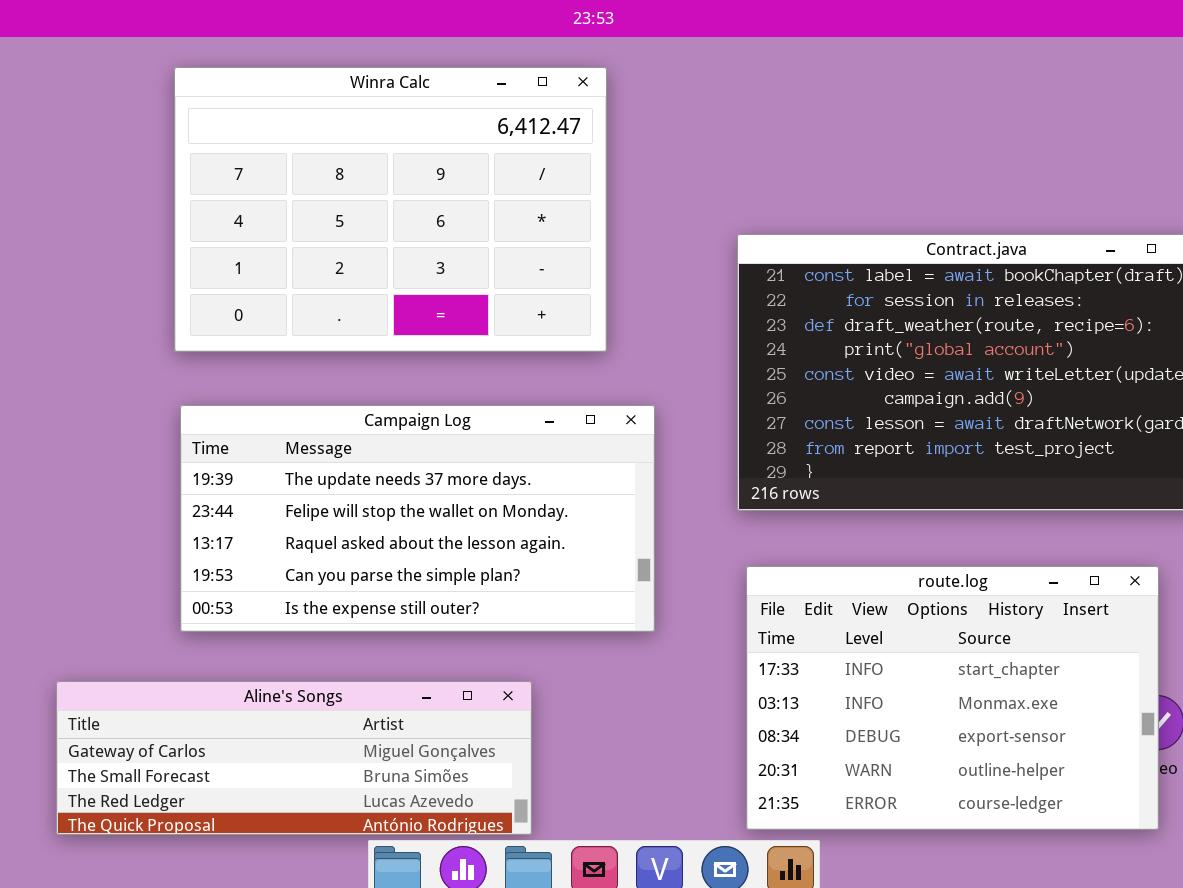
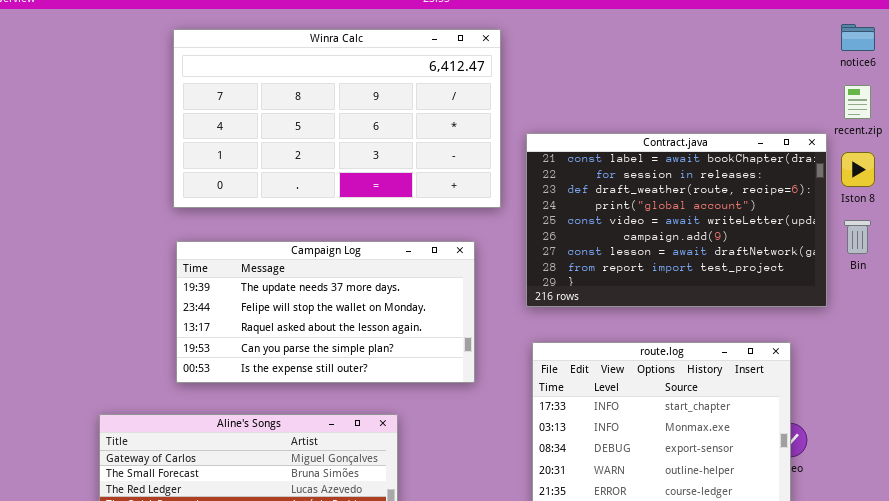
Winra Calc: [174,67,607,352] -> [173,29,501,208], resized

